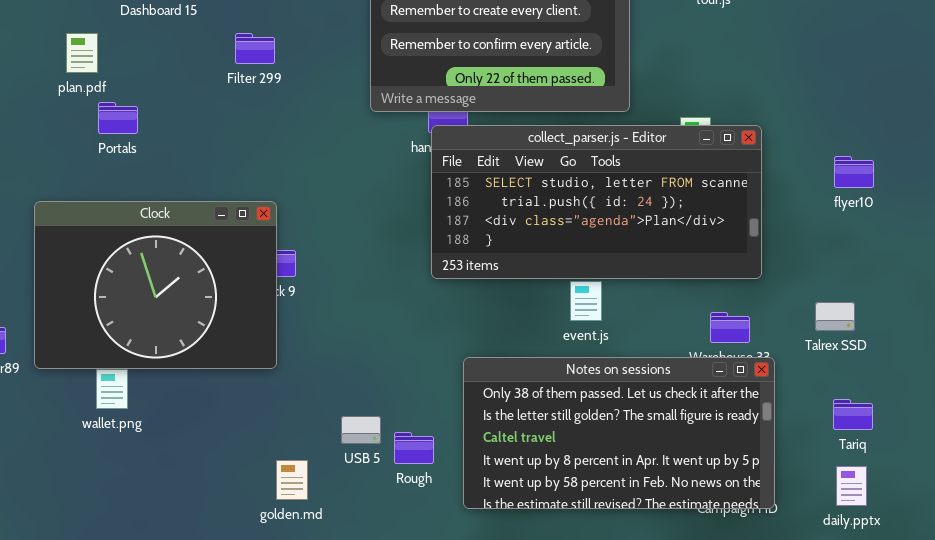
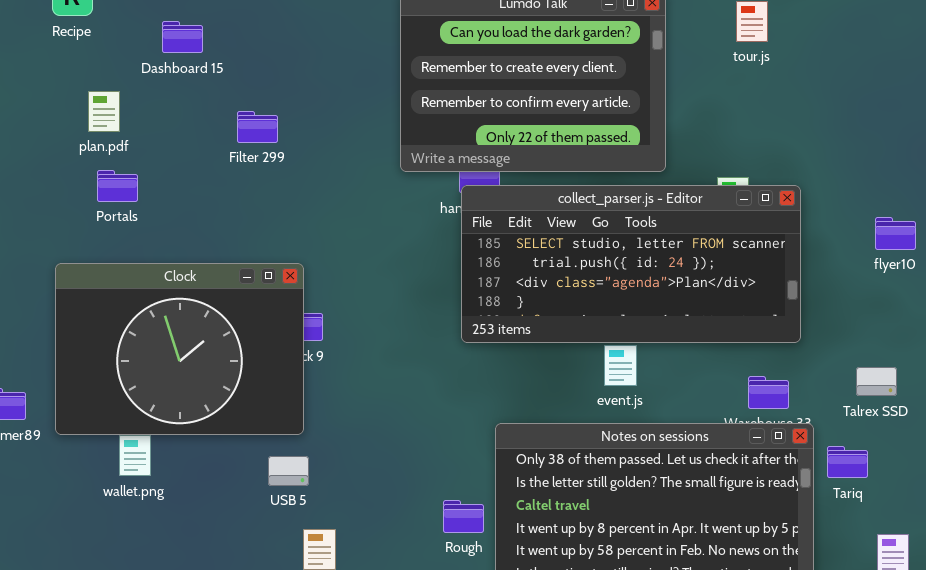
Filter 299: [235,33,275,64] -> [237,111,278,143], moved
Portals: [98,102,138,134] -> [97,170,138,202], moved
Tariq: [833,399,873,430] -> [827,446,868,478], moved
USB 5: [341,416,381,444] -> [268,456,309,486], moved
Rough: [394,432,434,464] -> [443,500,484,533], moved

